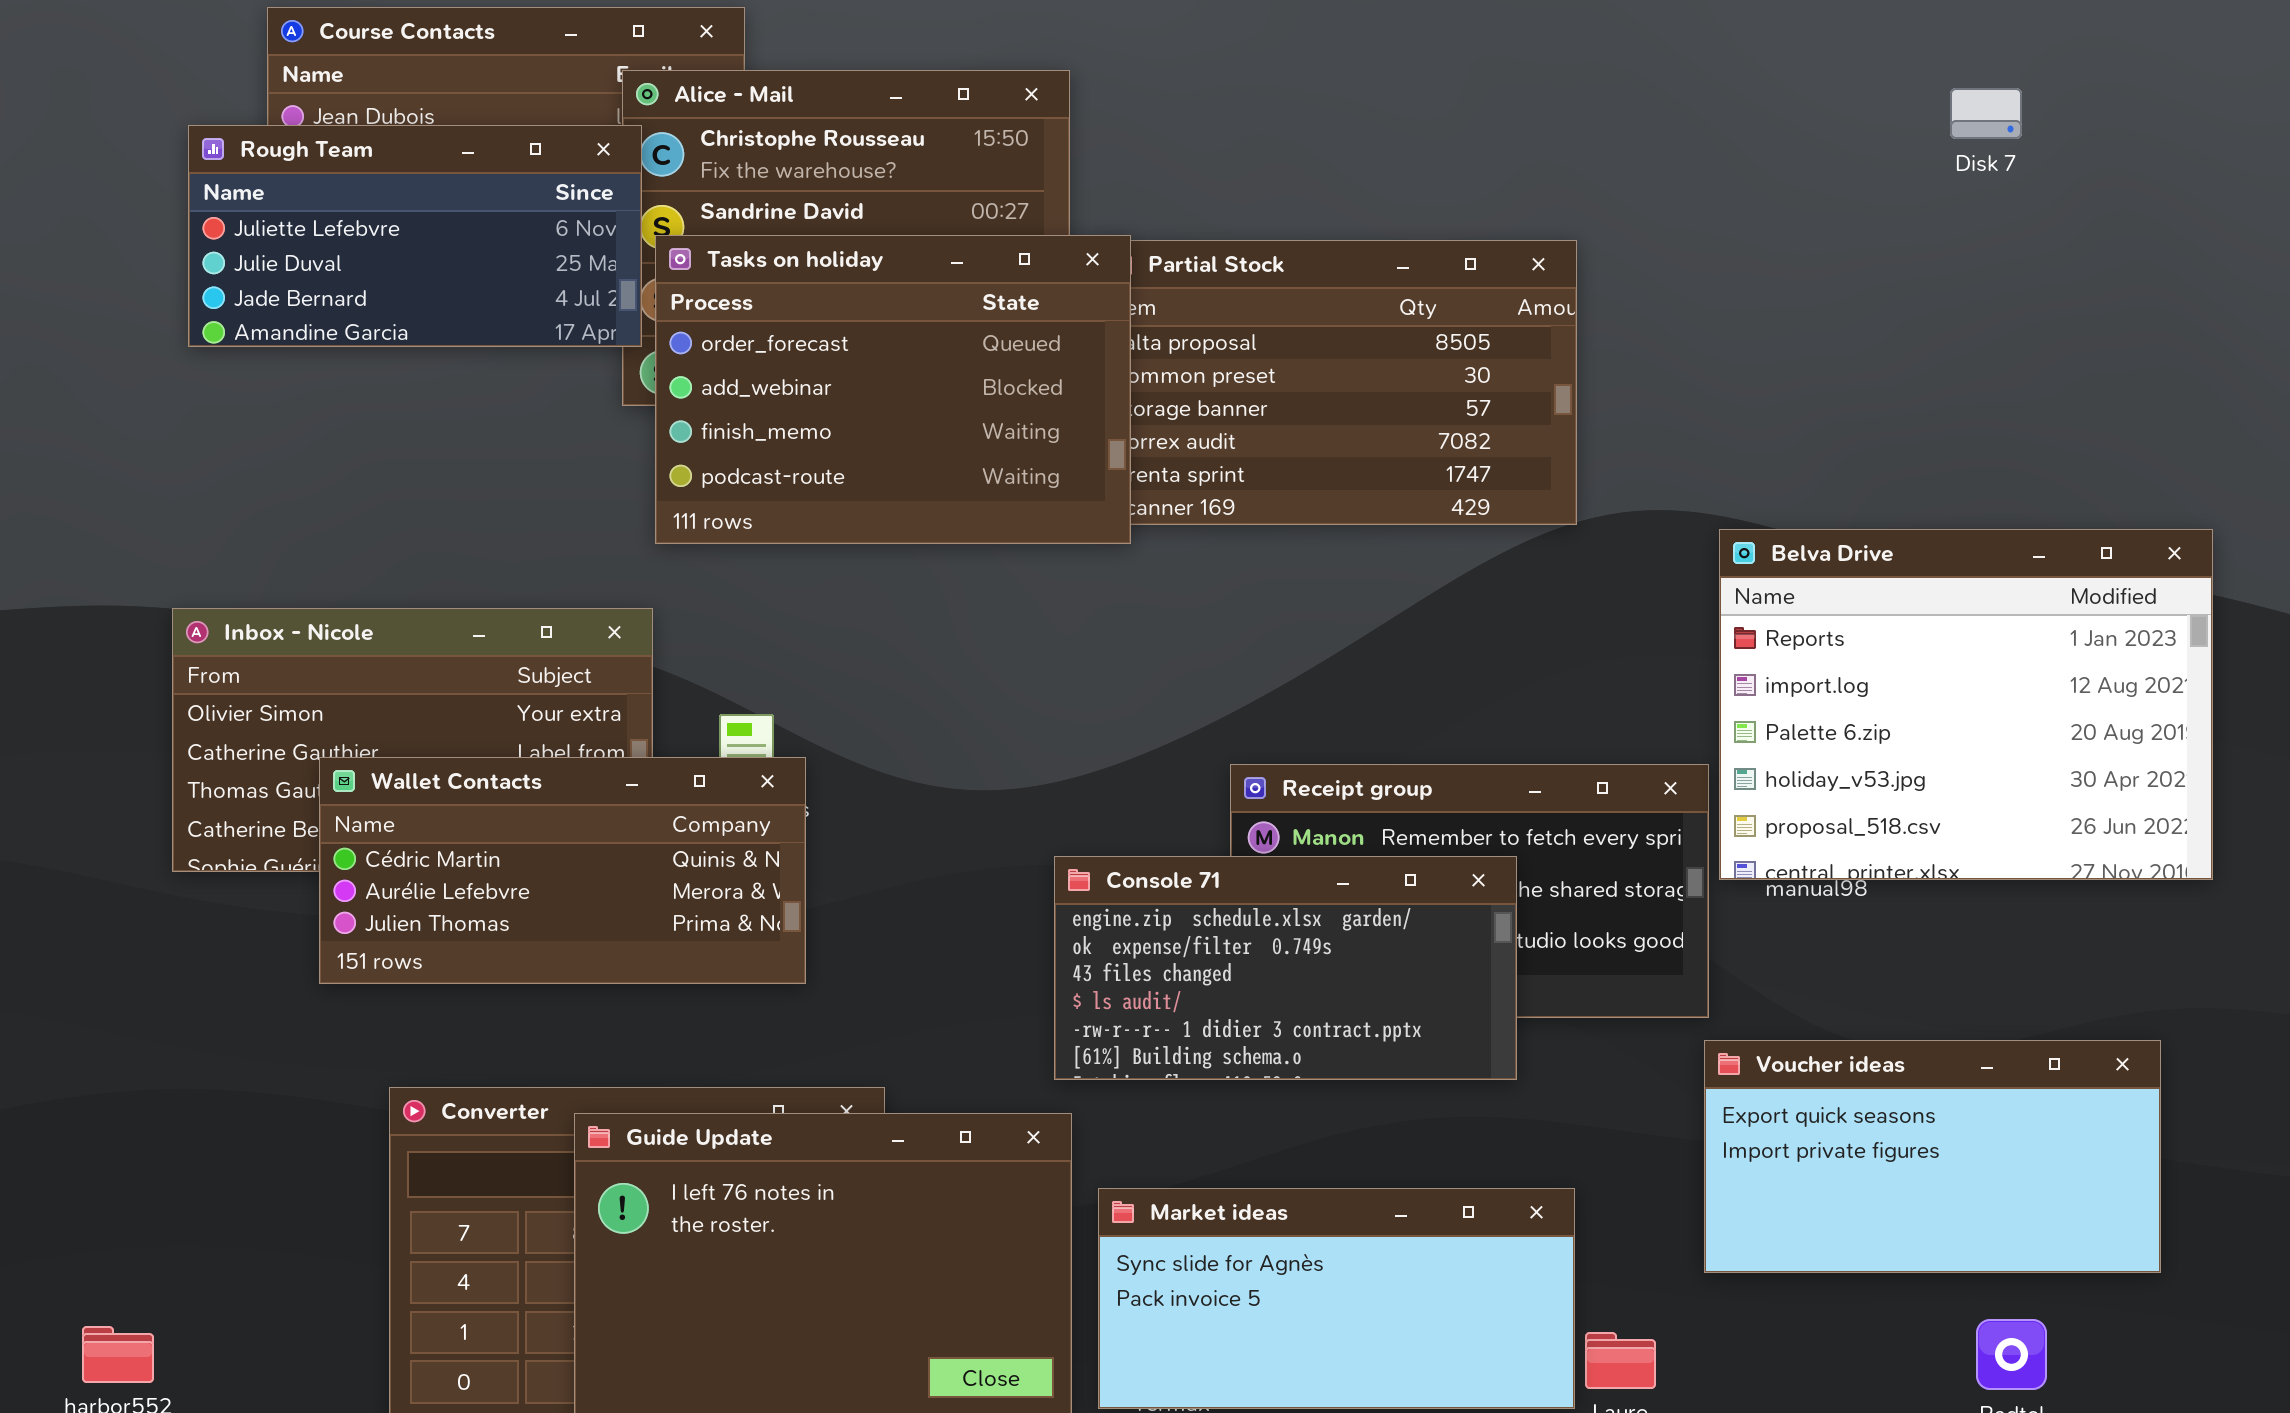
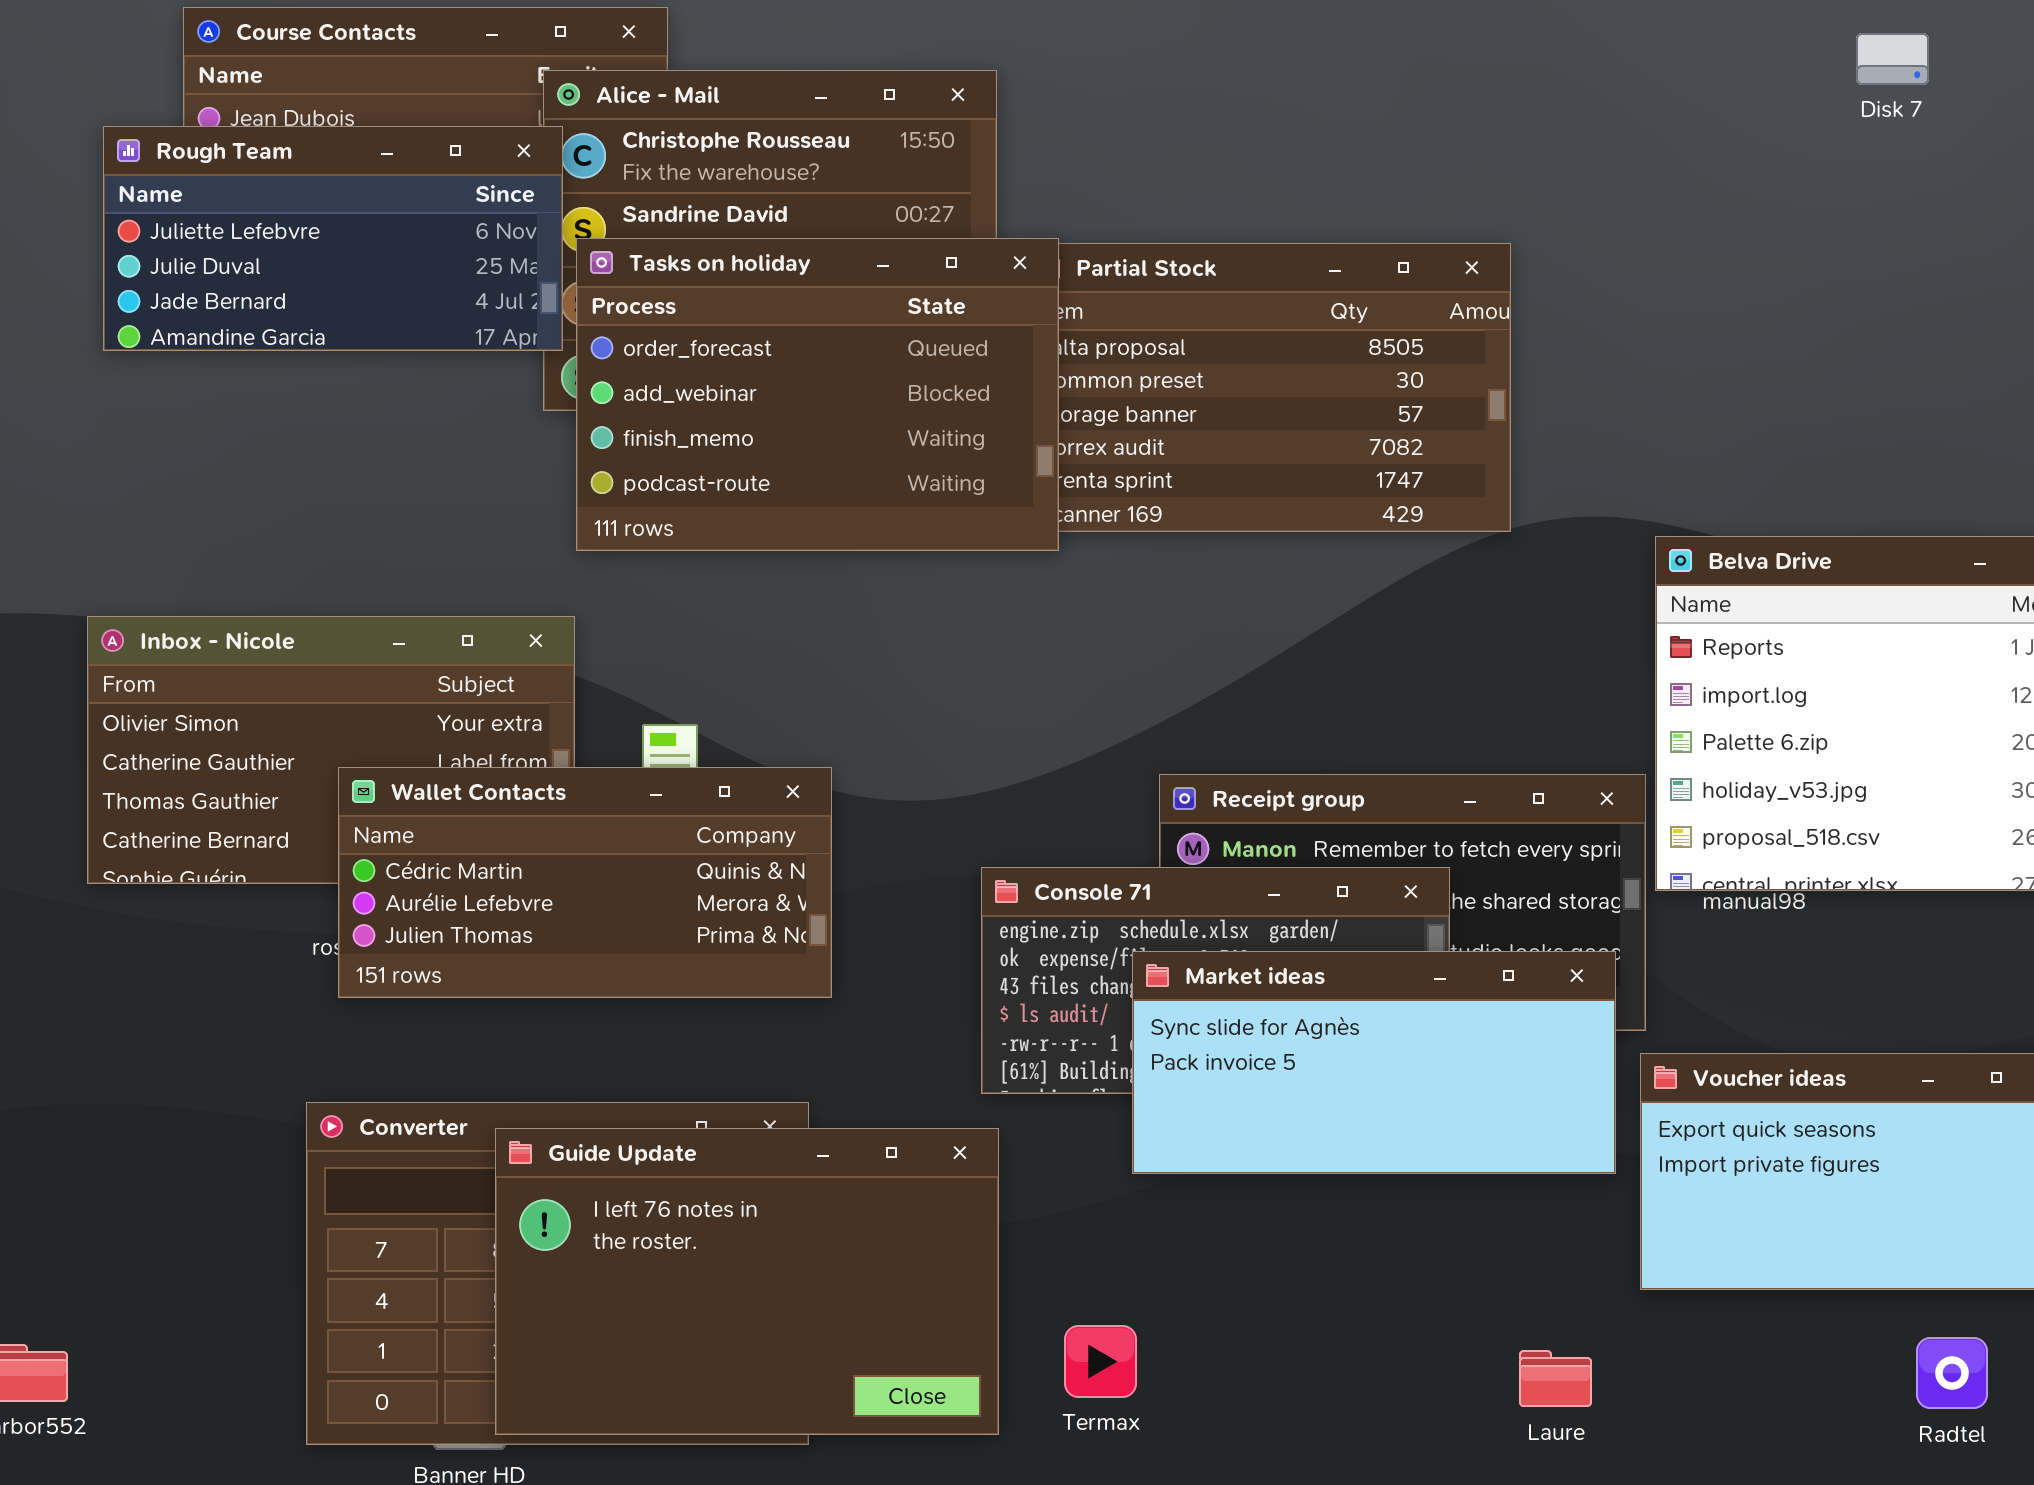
Disk 7: [1950,88,2022,139] -> [1856,33,1929,85], moved
Wallet Contacts: [319,757,806,984] -> [338,767,832,998], moved
Market ideas: [1098,1188,1575,1409] -> [1132,951,1616,1174], moved

